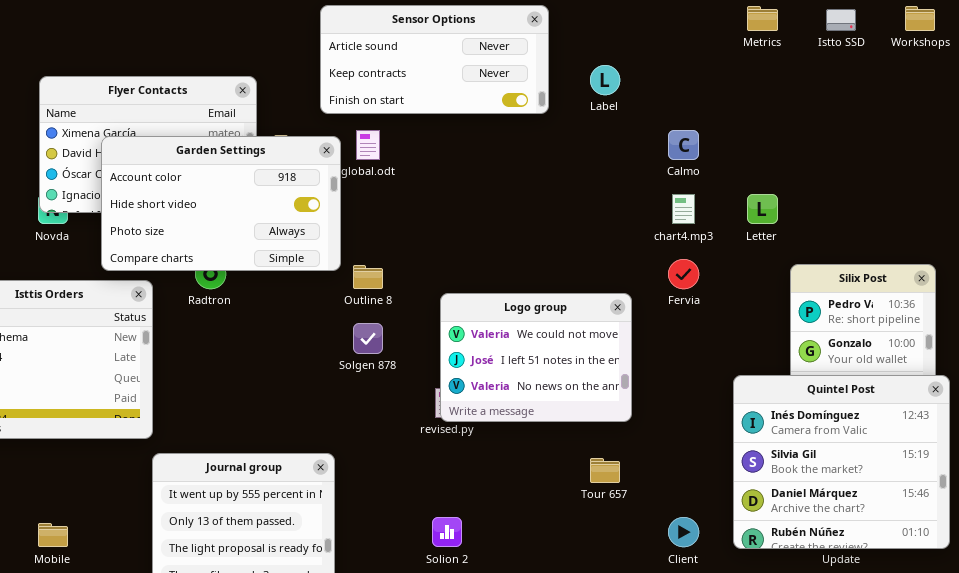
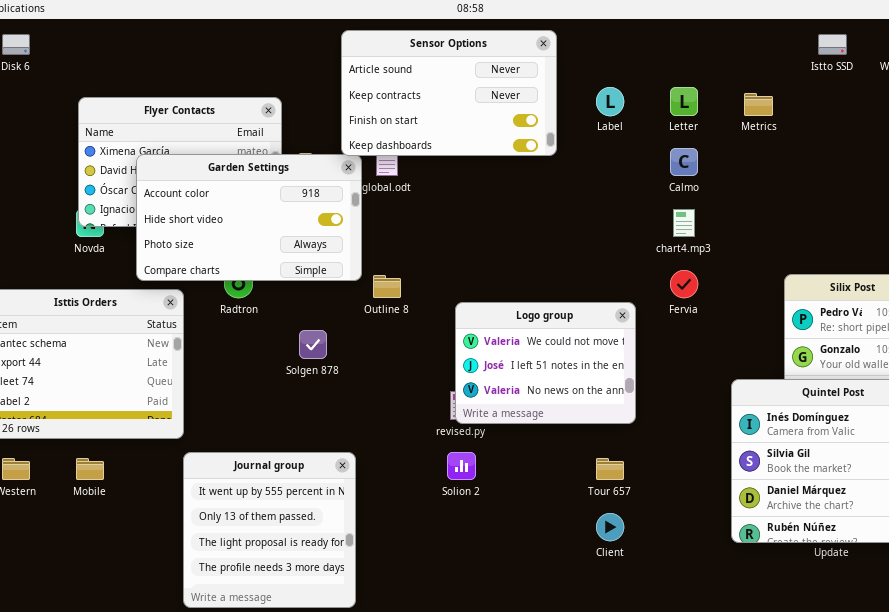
Sensor Options: [320,5,549,114] -> [341,30,557,156], resized
Metrics: [747,6,778,31] -> [744,93,773,116], moved
Letter: [747,194,778,224] -> [670,87,698,116], moved
Solgen 878: [353,323,383,354] -> [299,330,327,359], moved
Solion 2: [432,517,462,547] -> [447,452,476,480], moved
Client: [668,517,699,547] -> [596,513,624,541], moved
Mobile: [38,523,68,547] -> [76,458,104,480], moved

